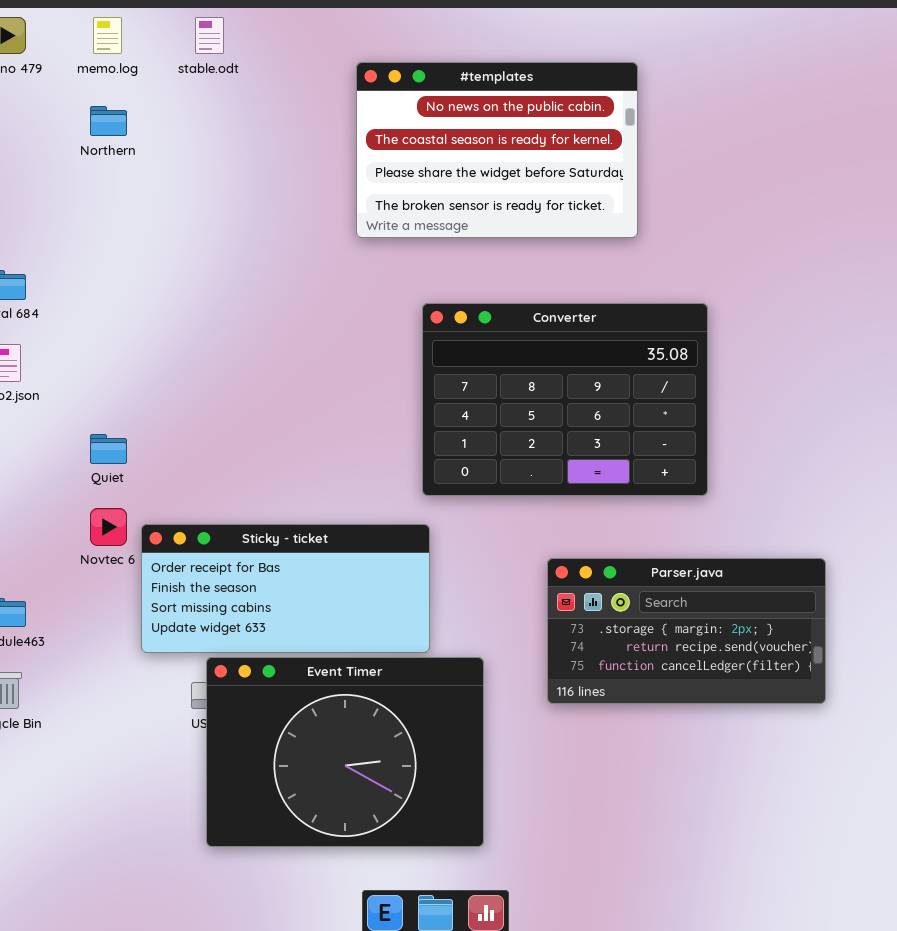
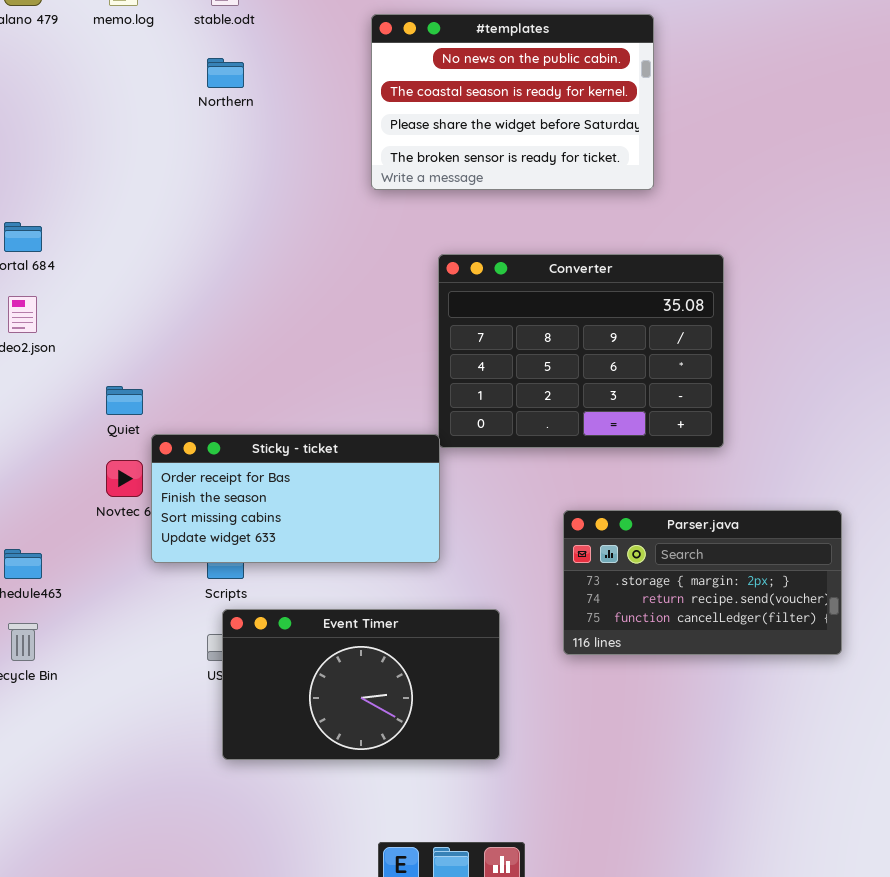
Northern: [90,106,127,136] -> [207,58,244,88], moved
Sticky - ticket: [141,524,430,653] -> [151,434,440,563], moved
Event Timer: [206,657,484,847] -> [222,609,500,760], resized

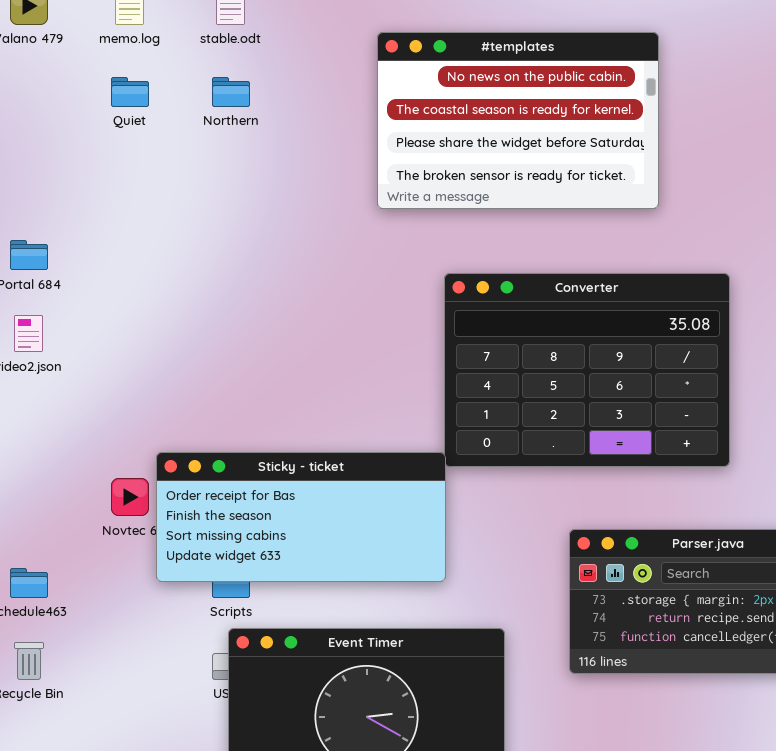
Quiet: [106,386,143,415] -> [111,77,149,107], moved

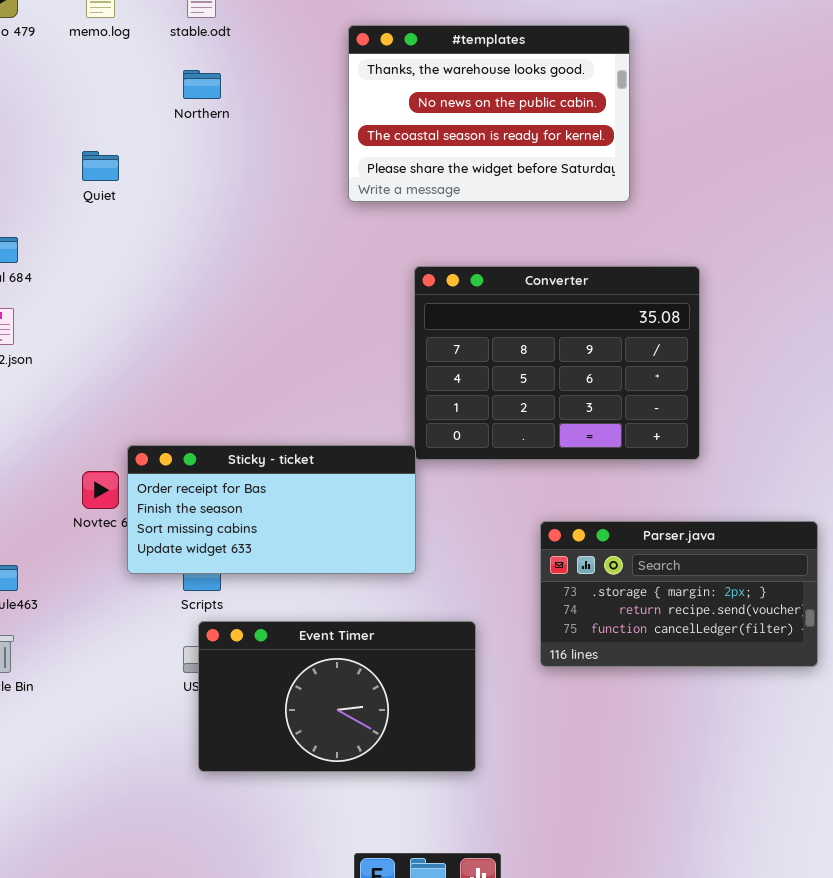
#templates: [377,32,659,209] -> [348,25,630,202], scrolled up 1 row
Quiet: [111,77,149,107] -> [82,151,119,181], moved

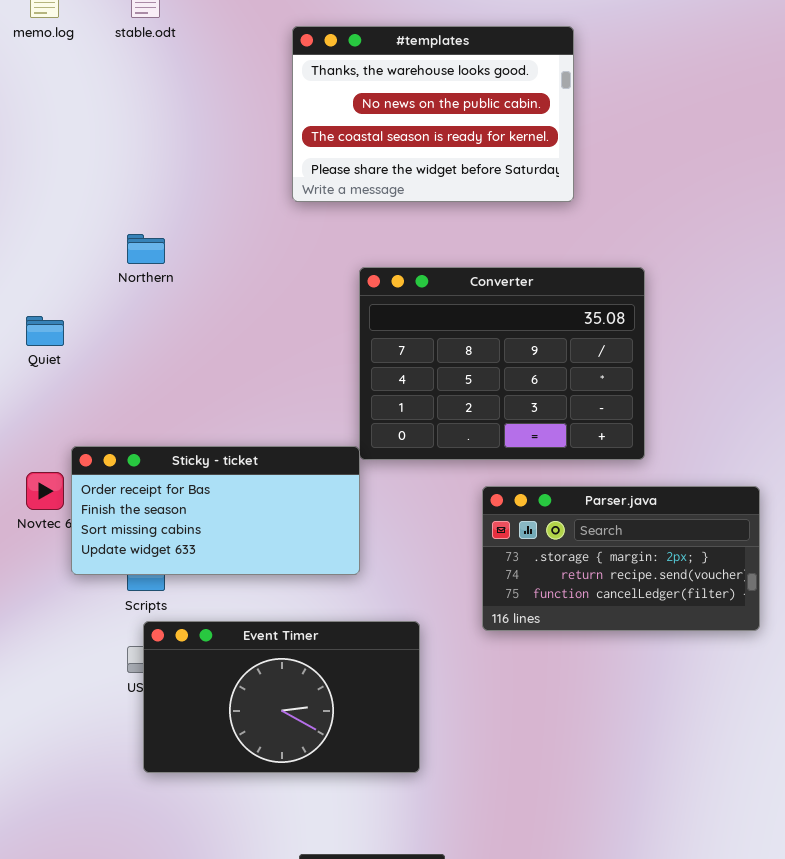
Northern: [183,70,221,99] -> [127,234,165,264], moved
Quiet: [82,151,119,181] -> [26,316,64,346], moved
Parser.java: [540,521,818,667] -> [482,486,760,631], moved

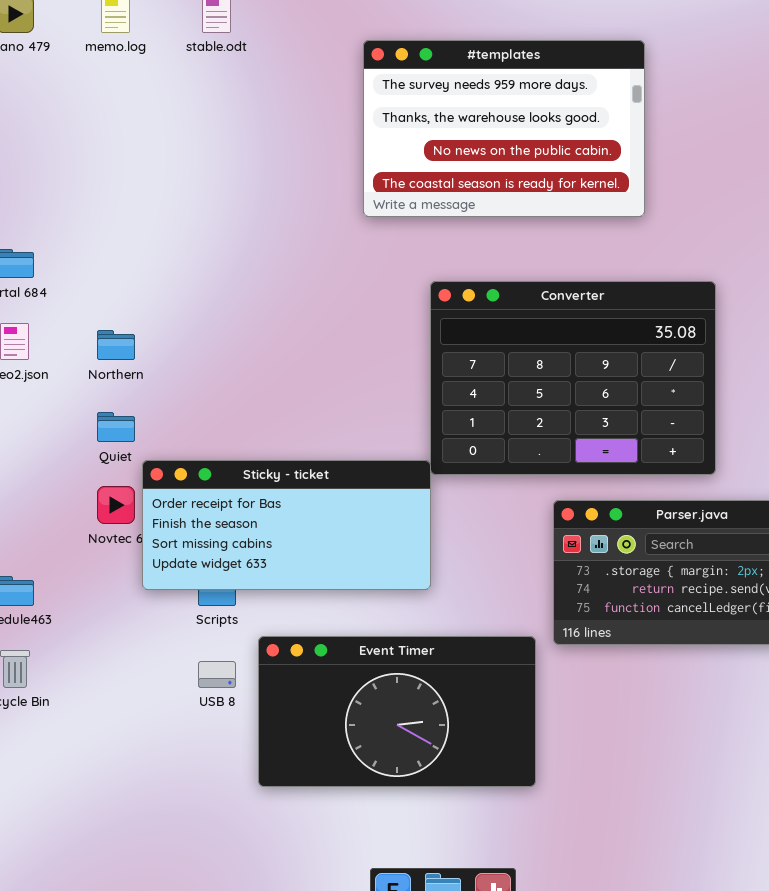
#templates: [292,26,574,202] -> [363,40,645,217], scrolled up 1 row
Northern: [127,234,165,264] -> [97,330,135,360], moved
Quiet: [26,316,64,346] -> [97,412,135,442], moved
Event Timer: [143,621,420,773] -> [258,636,536,787], moved

